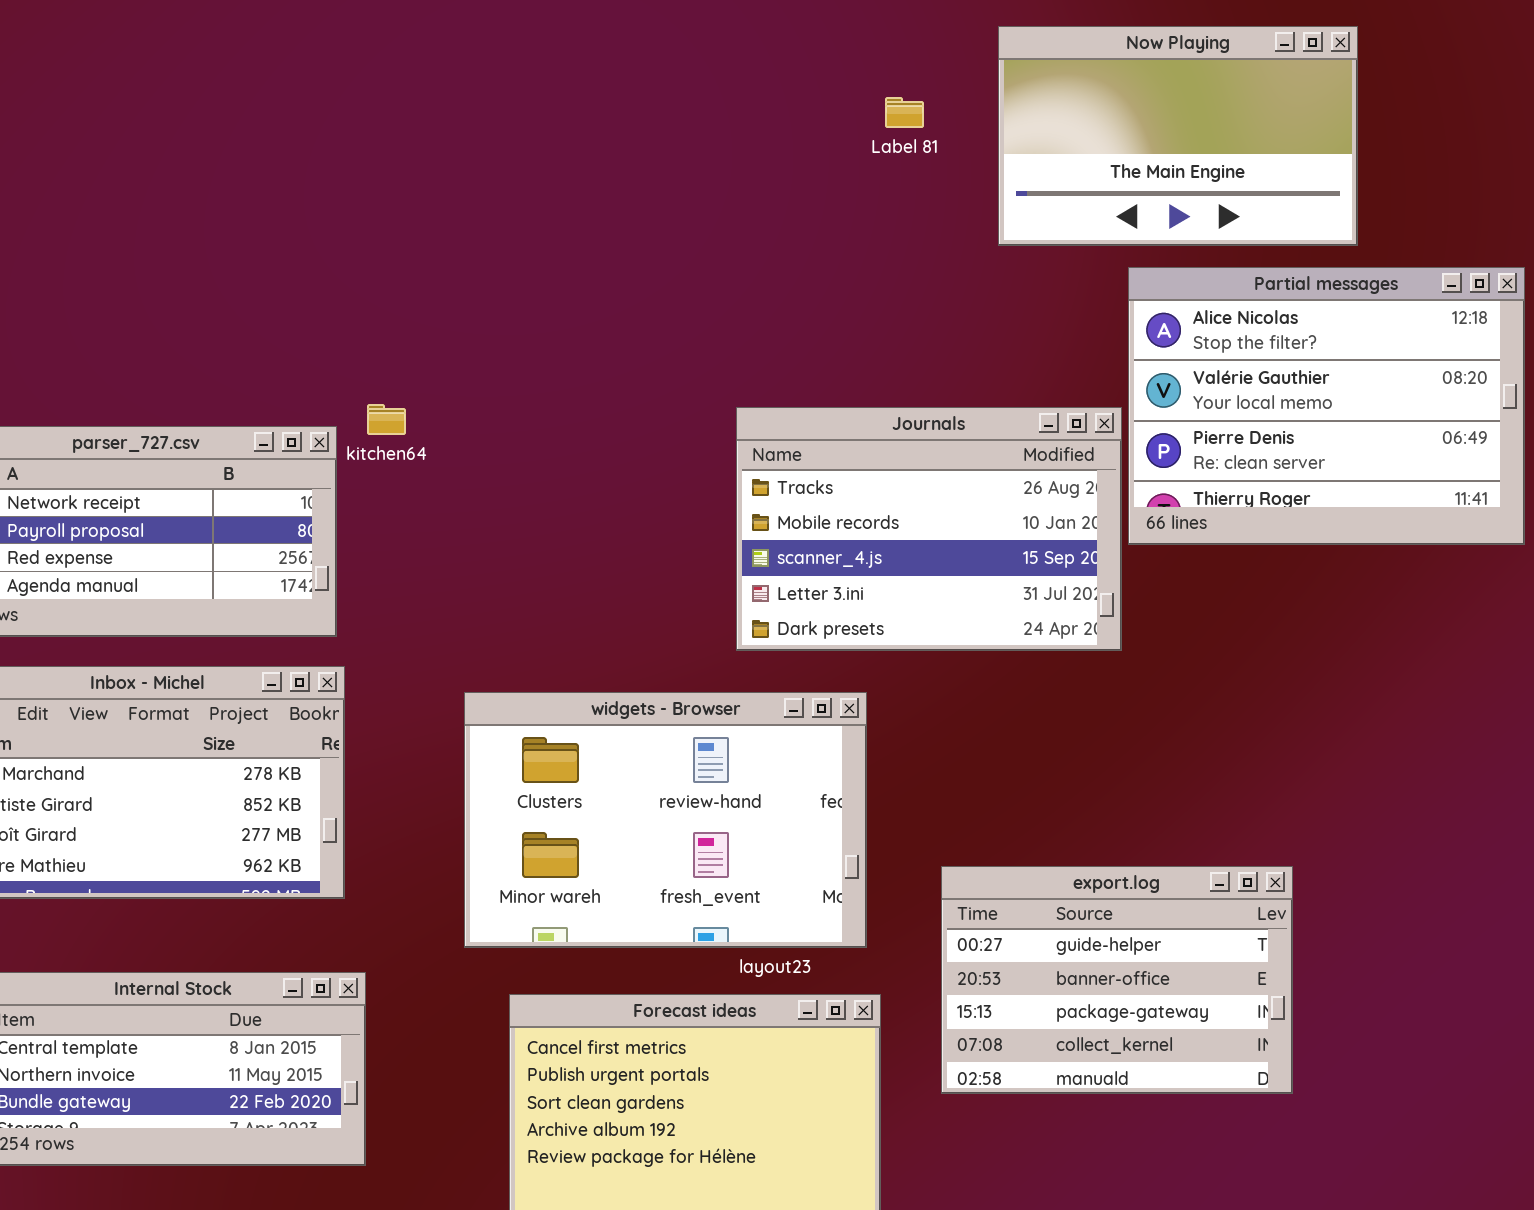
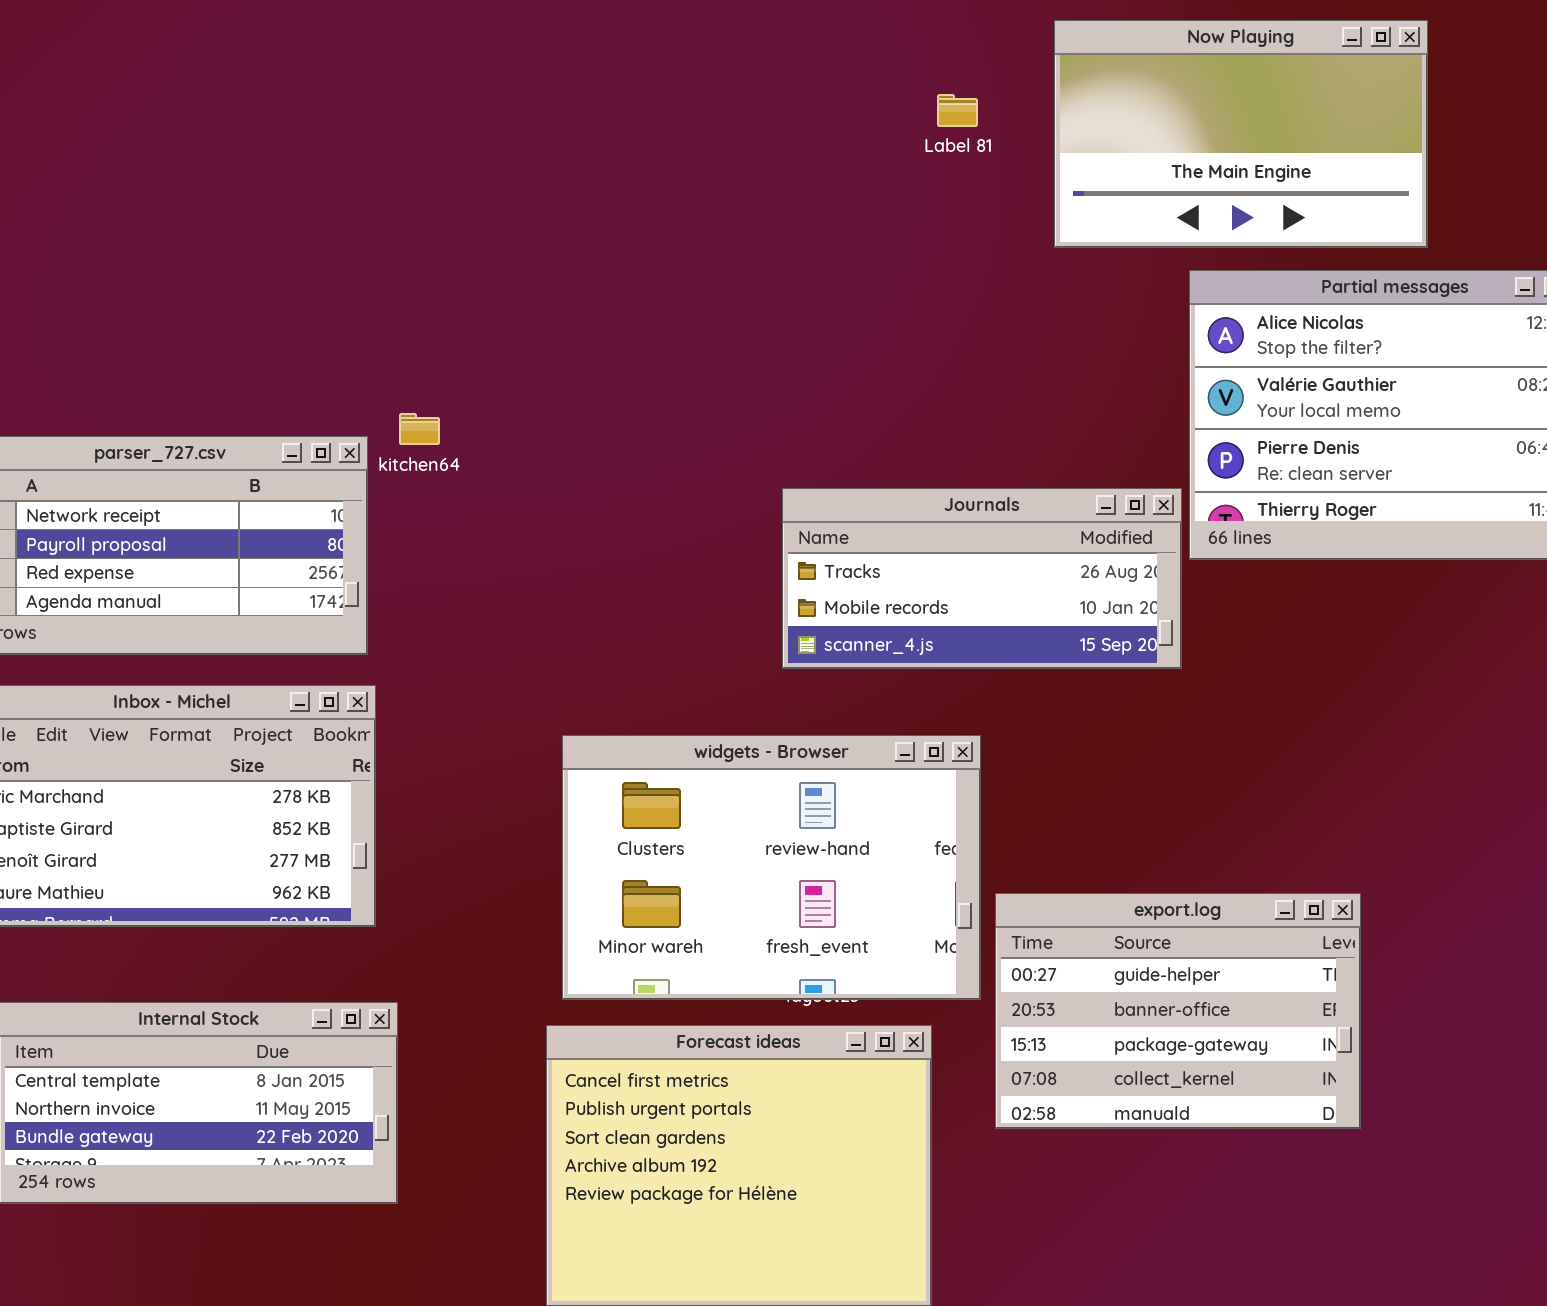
Journals: [736,407,1122,651] -> [782,488,1182,669], resized
widgets - Browser: [464,692,867,948] -> [562,735,981,1000], moved

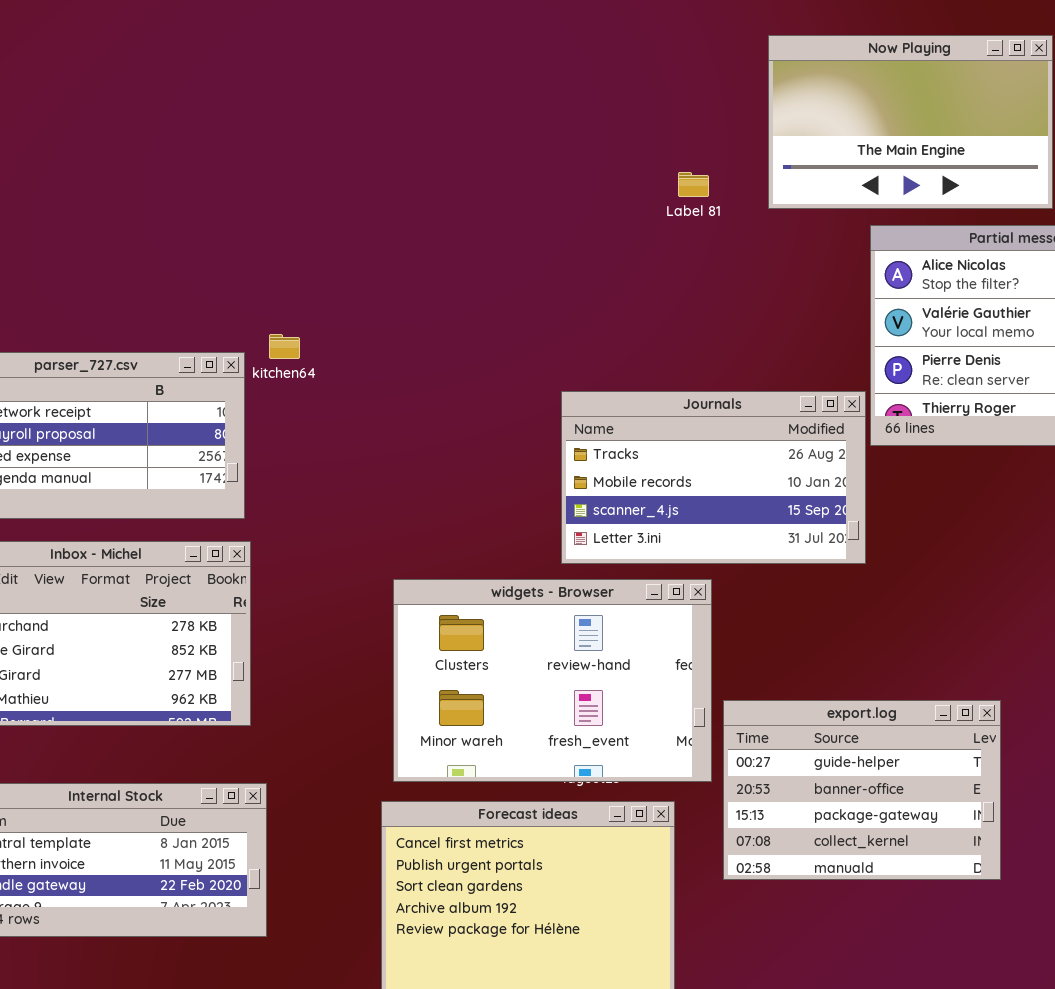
Label 81: [937,94,978,127] -> [678,172,709,197], moved
Journals: [782,488,1182,669] -> [561,391,866,564], resized

